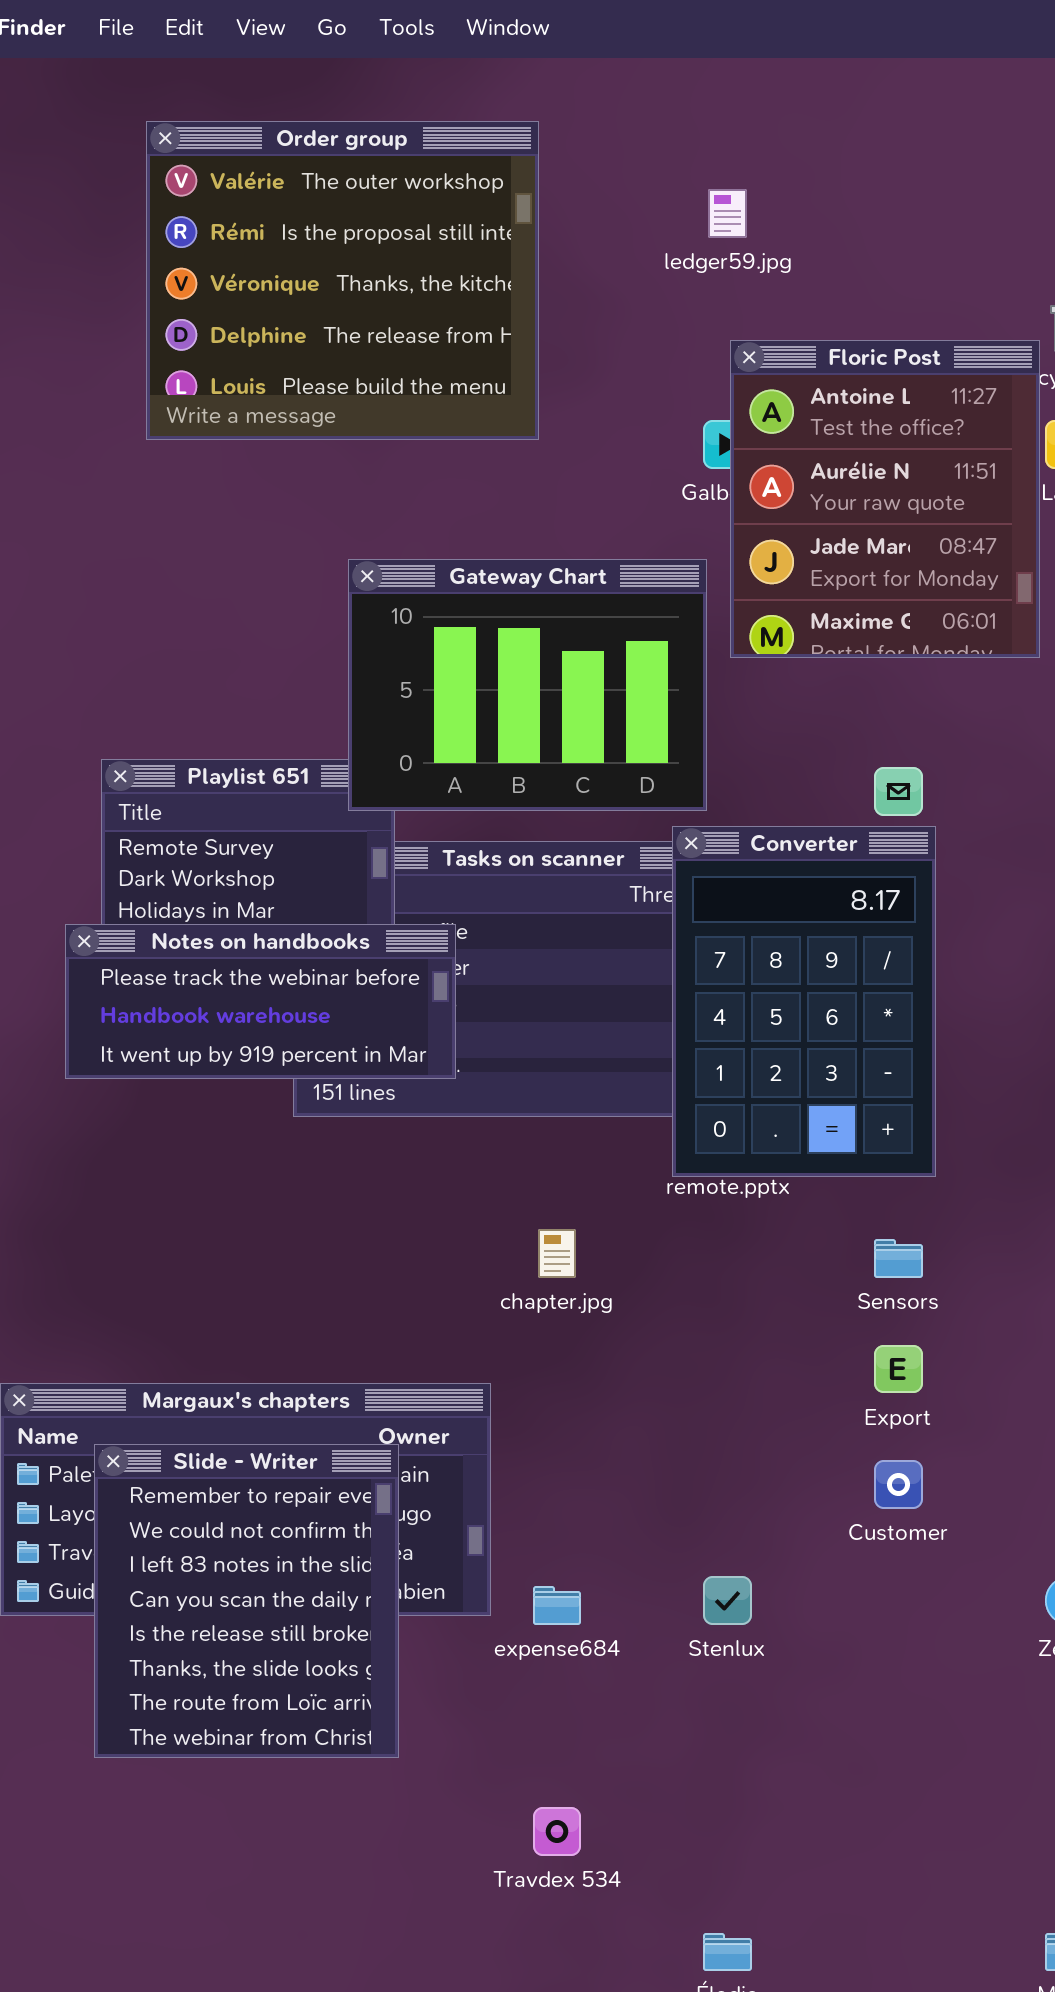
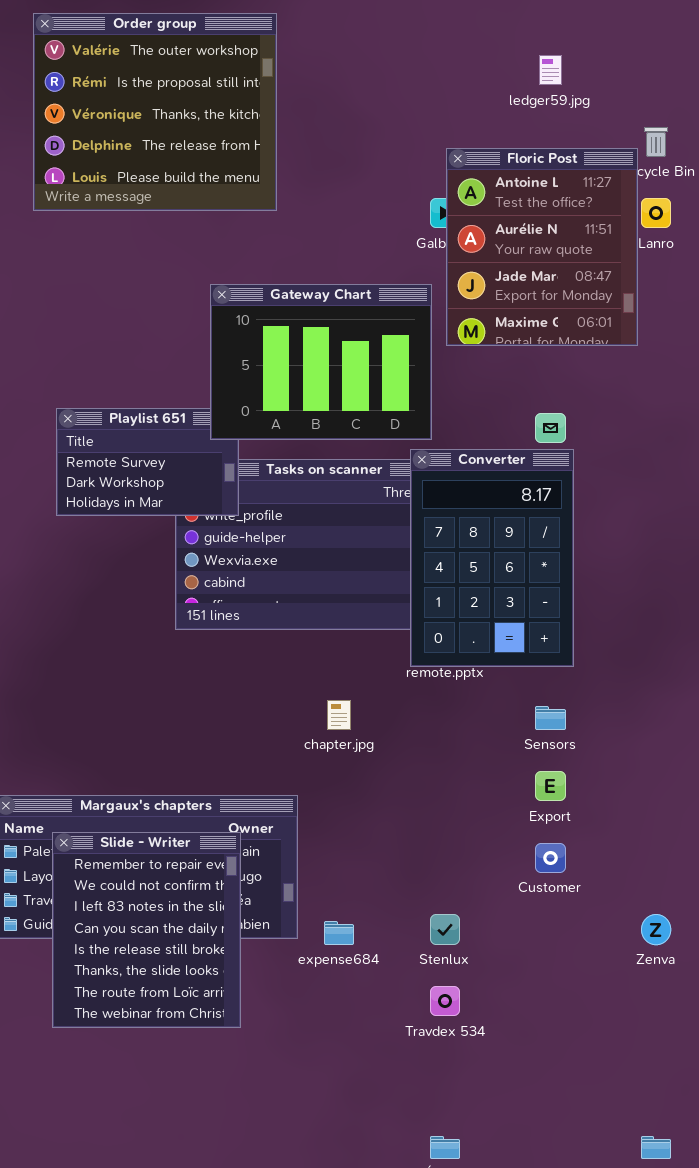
Order group: [146,121,539,440] -> [33,13,277,211], moved
ledger59.jpg: [708,189,747,238] -> [539,55,562,85], moved
Notes on handbooks: [65,924,456,1079] -> none, closed
Travdex 534: [533,1807,581,1856] -> [430,986,460,1016], moved

